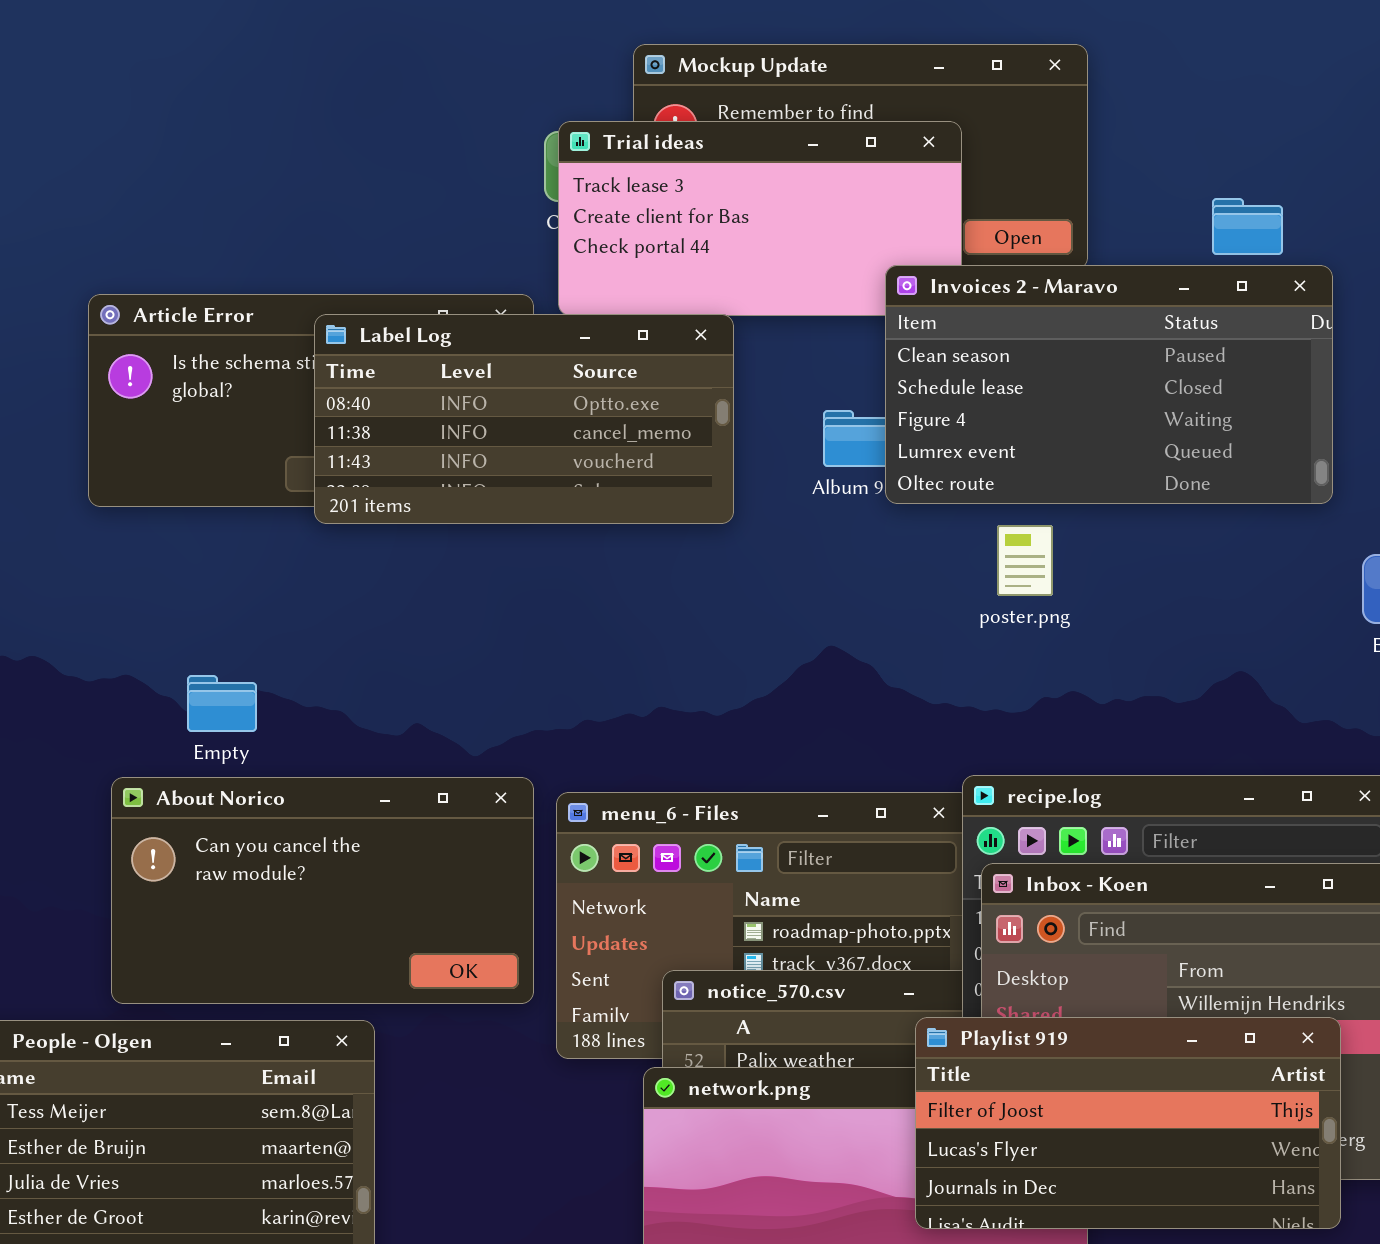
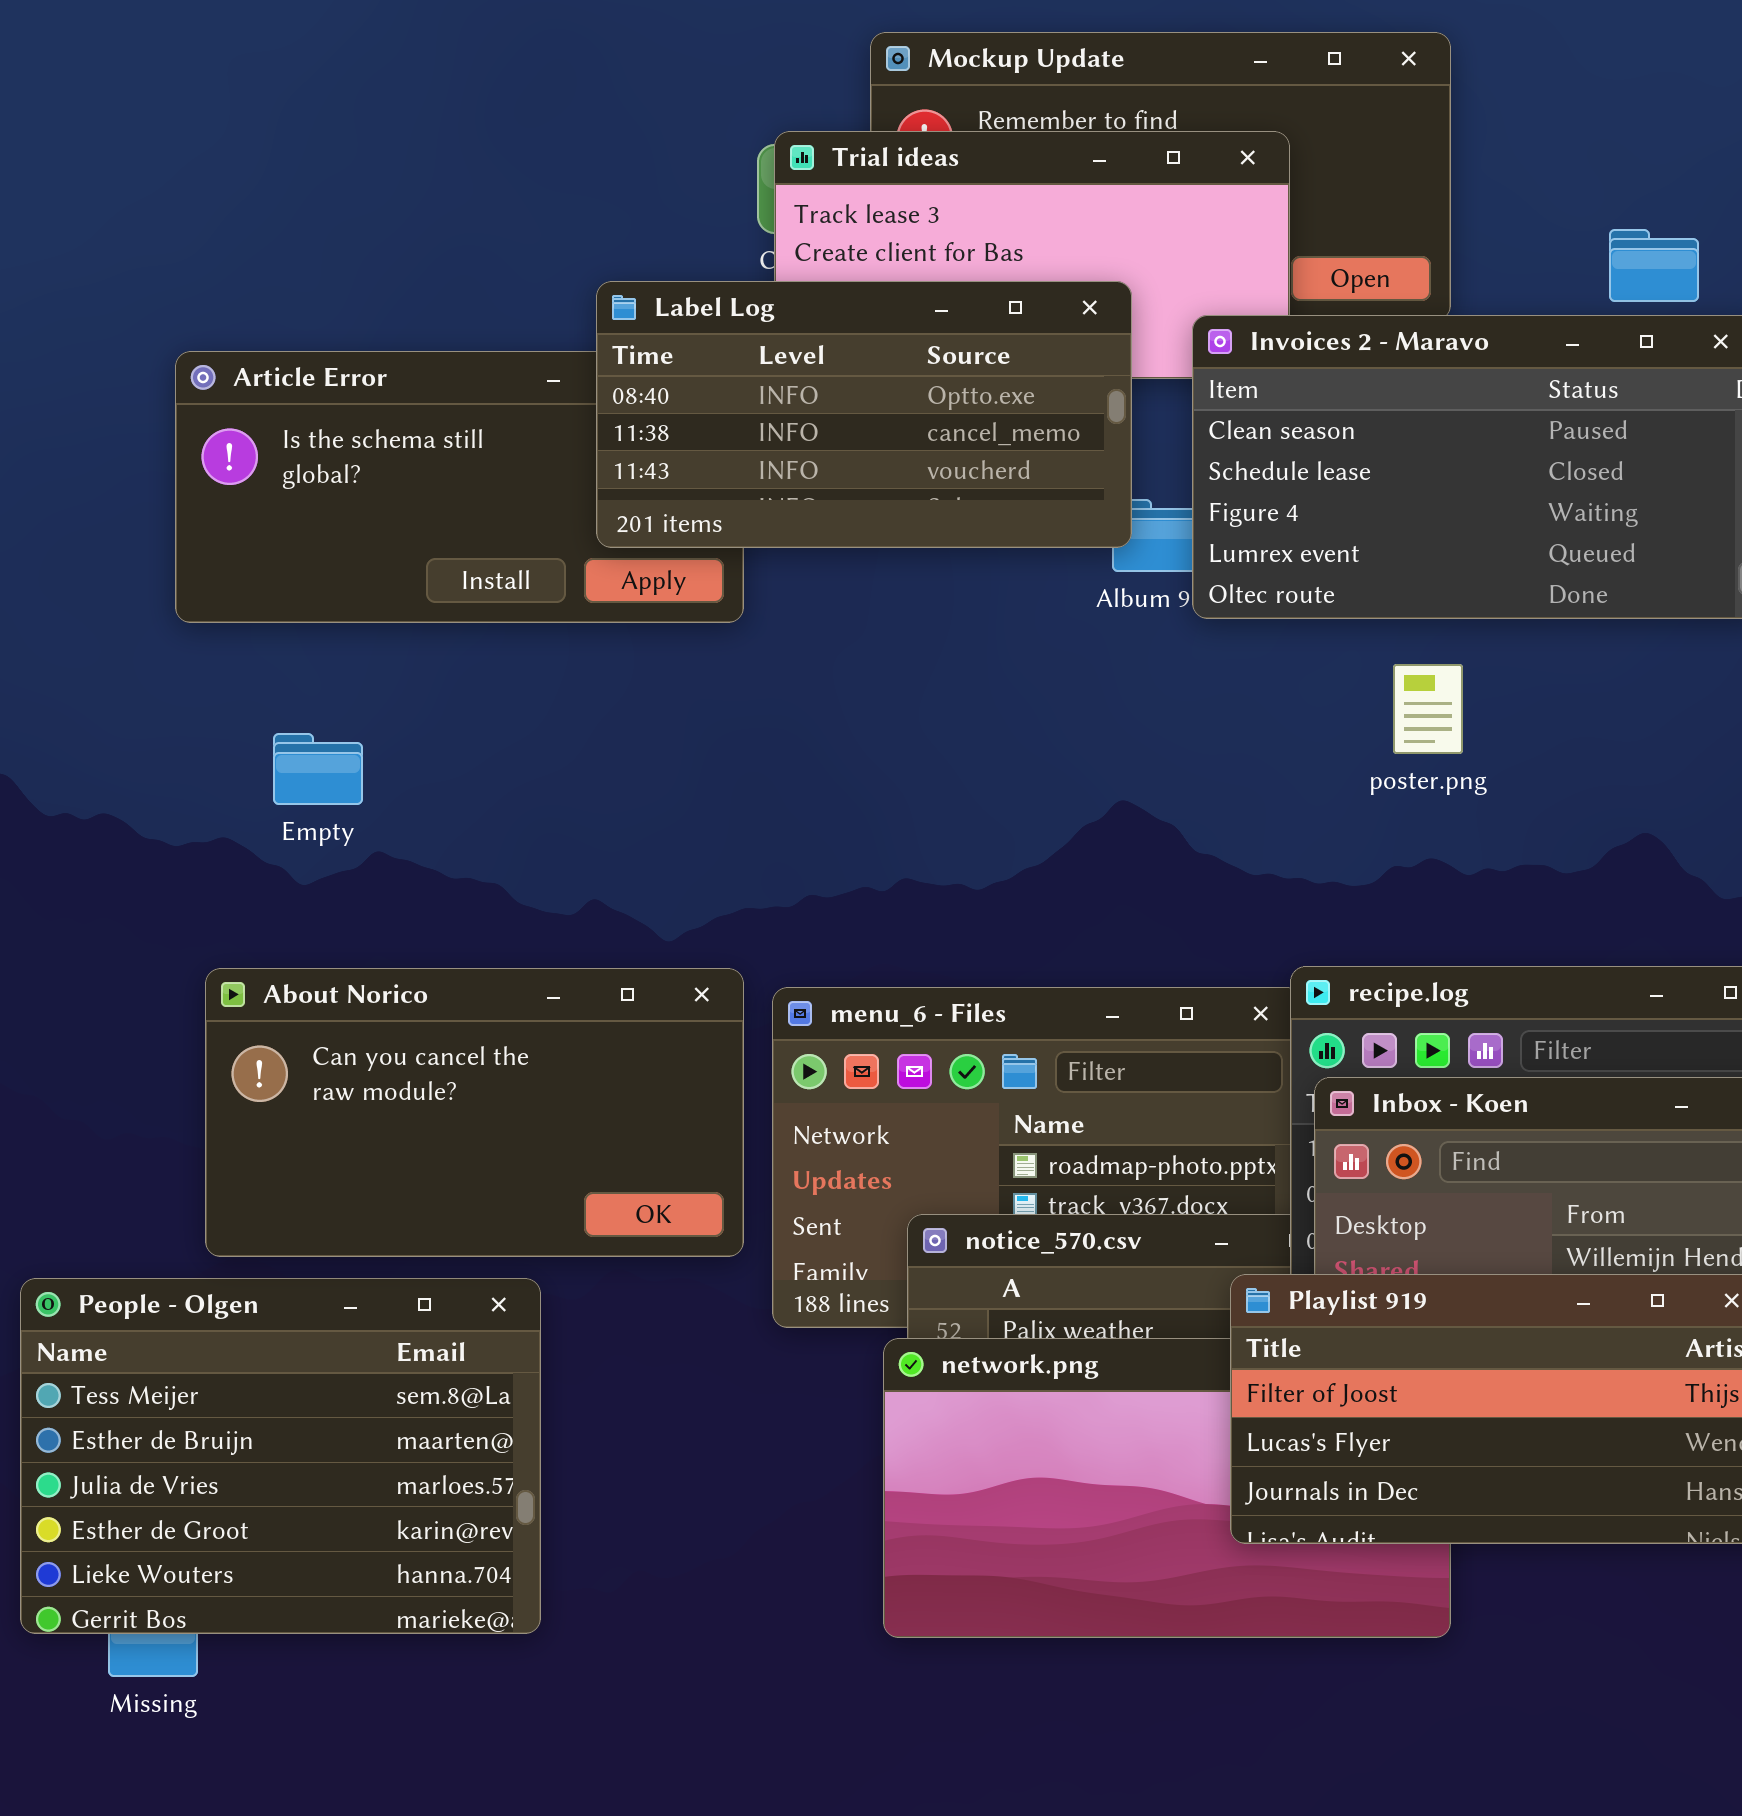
Label Log: [314,314,734,524] -> [596,281,1132,548], moved
poster.png: [997,525,1053,596] -> [1393,664,1463,754], moved
Empty: [187,675,257,732] -> [273,733,363,805], moved

